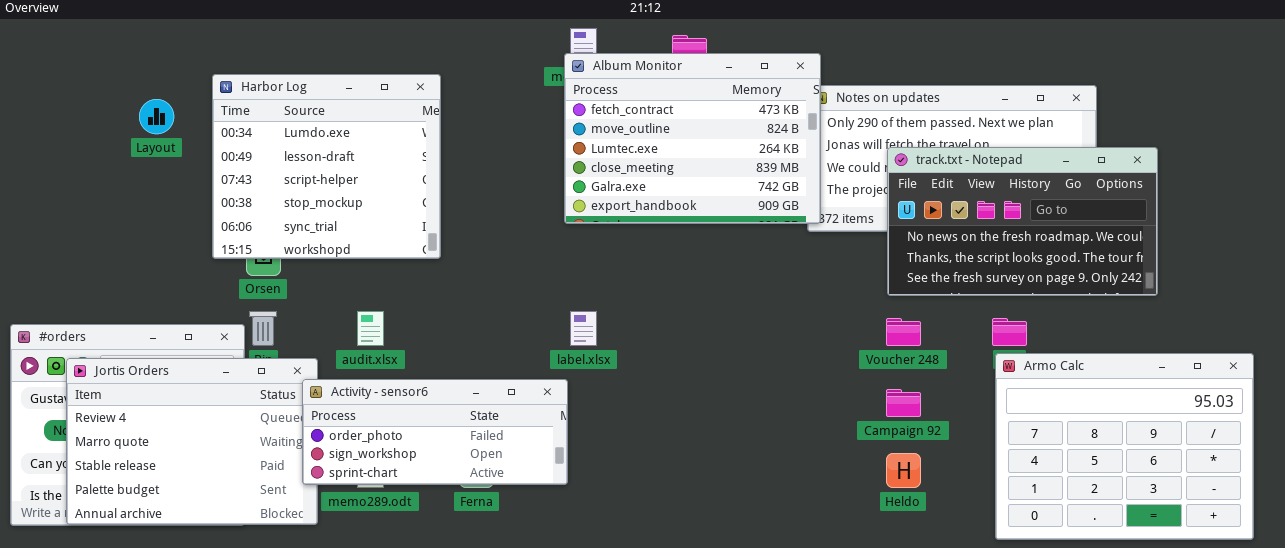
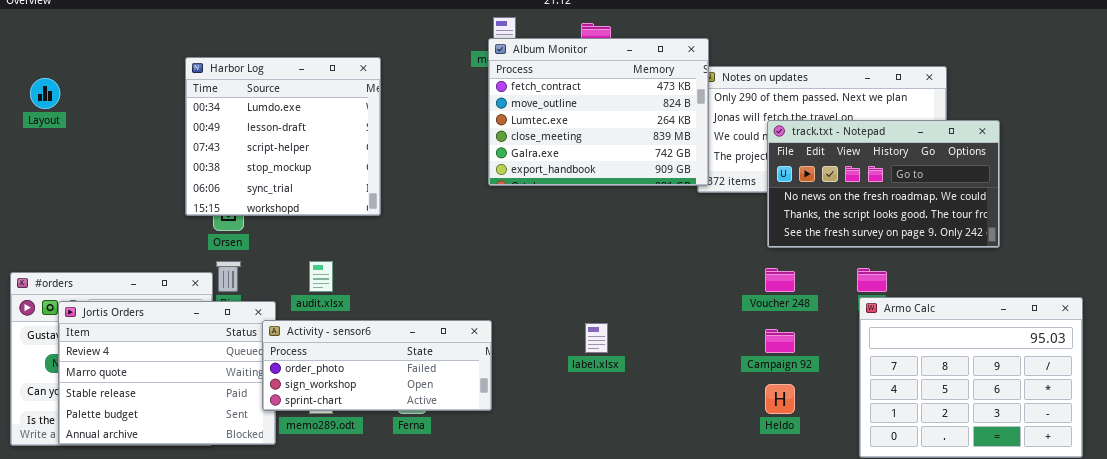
Layout: [139,99,174,134] -> [30,78,60,109], moved
label.xlsx: [570,311,597,346] -> [585,323,608,353], moved

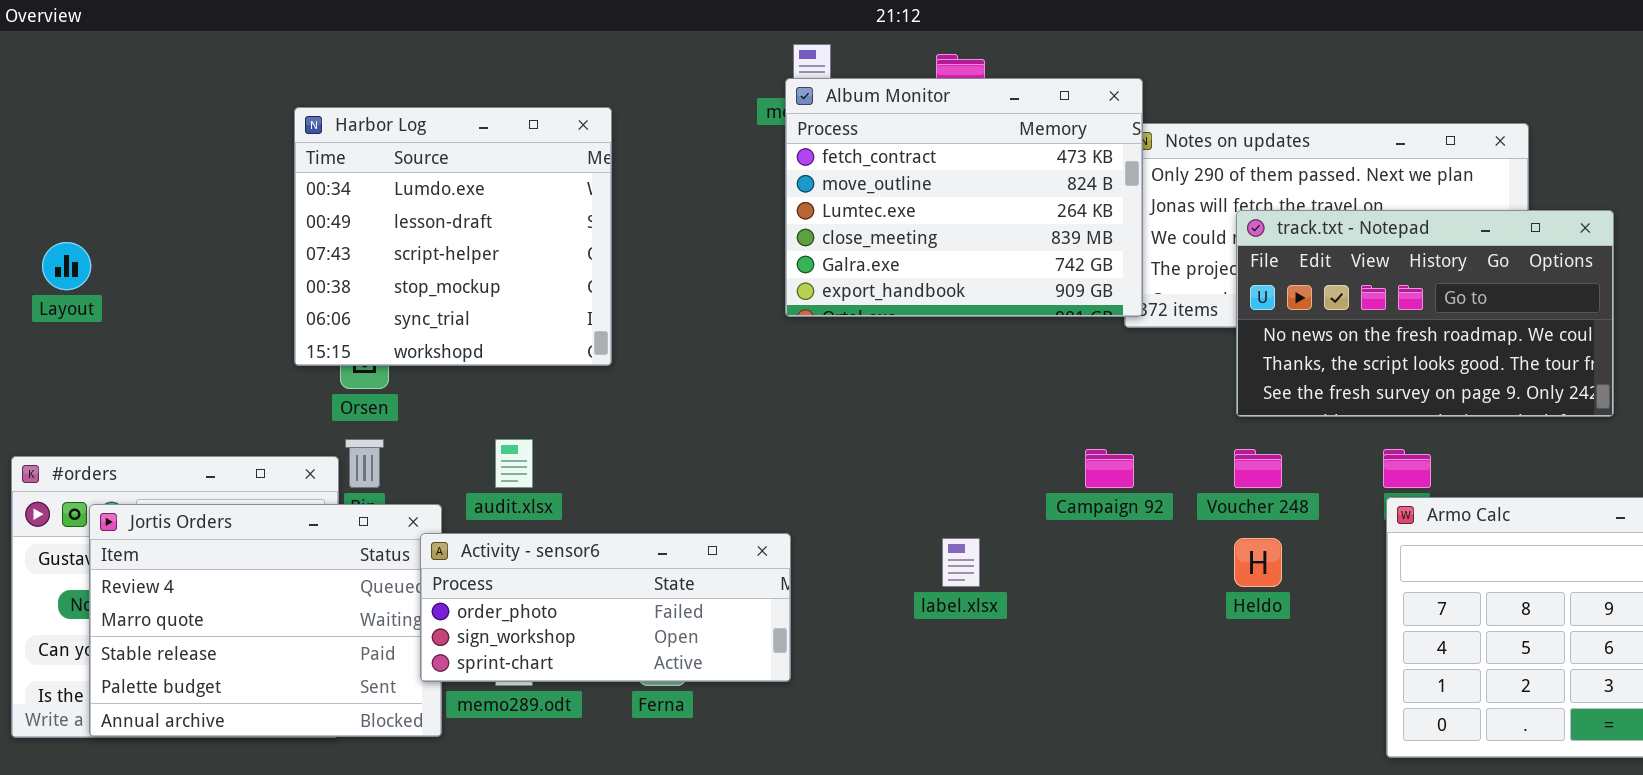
Layout: [30,78,60,109] -> [42,242,91,290], moved
Campaign 92: [765,329,795,353] -> [1085,449,1134,488], moved
Heldo: [765,384,795,414] -> [1234,538,1282,587], moved

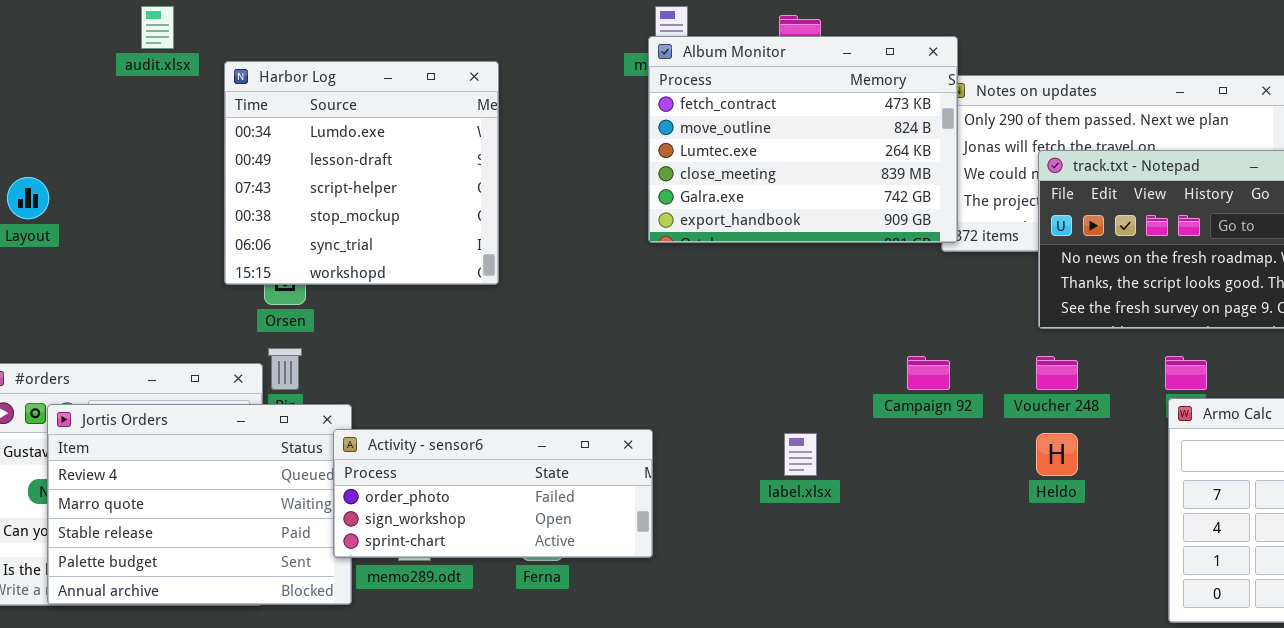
audit.xlsx: [495,439,533,488] -> [141,6,174,49], moved

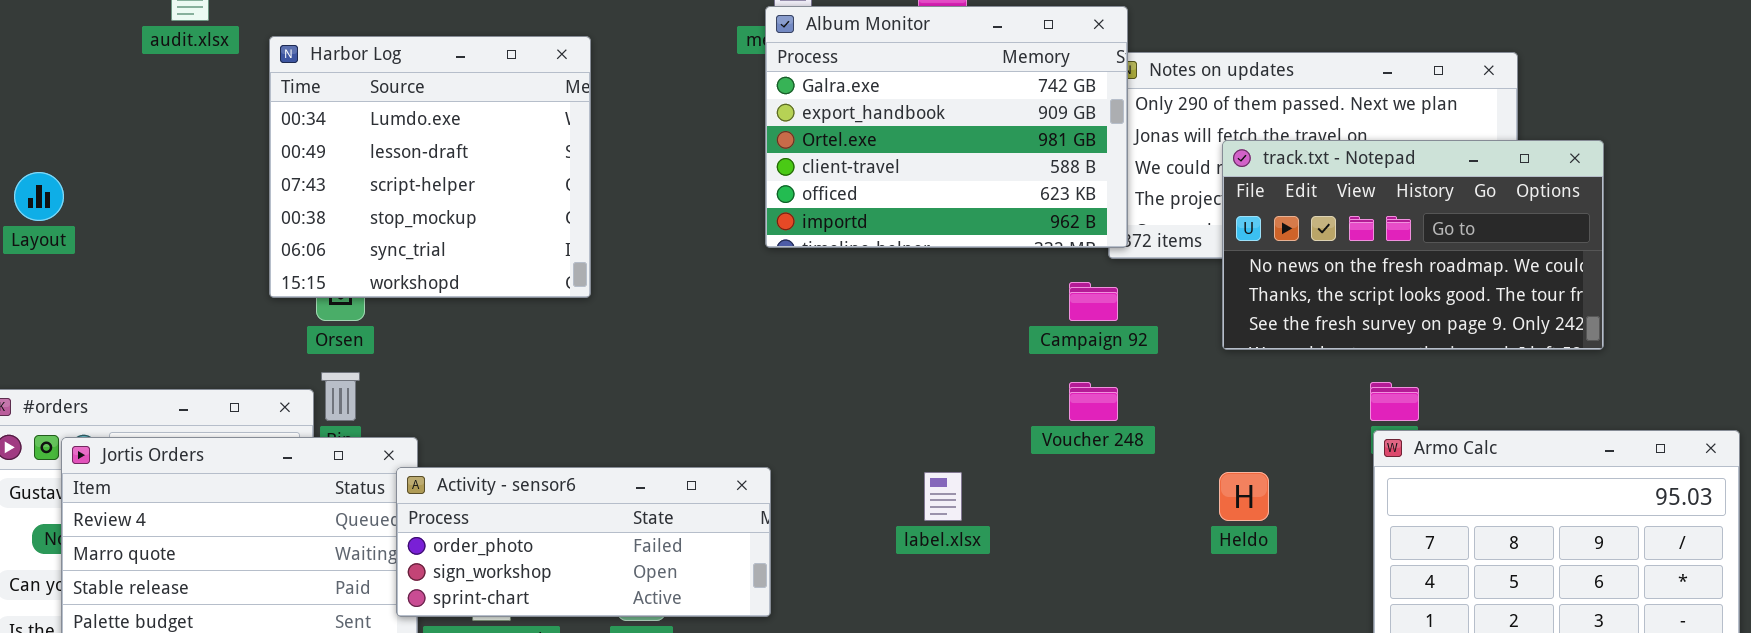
Album Monitor: [648,36,958,243] -> [765,6,1128,248], scrolled down 4 rows
Campaign 92: [907,356,950,390] -> [1069,282,1118,321], moved
Voucher 248: [1036,356,1078,390] -> [1069,382,1118,421], moved

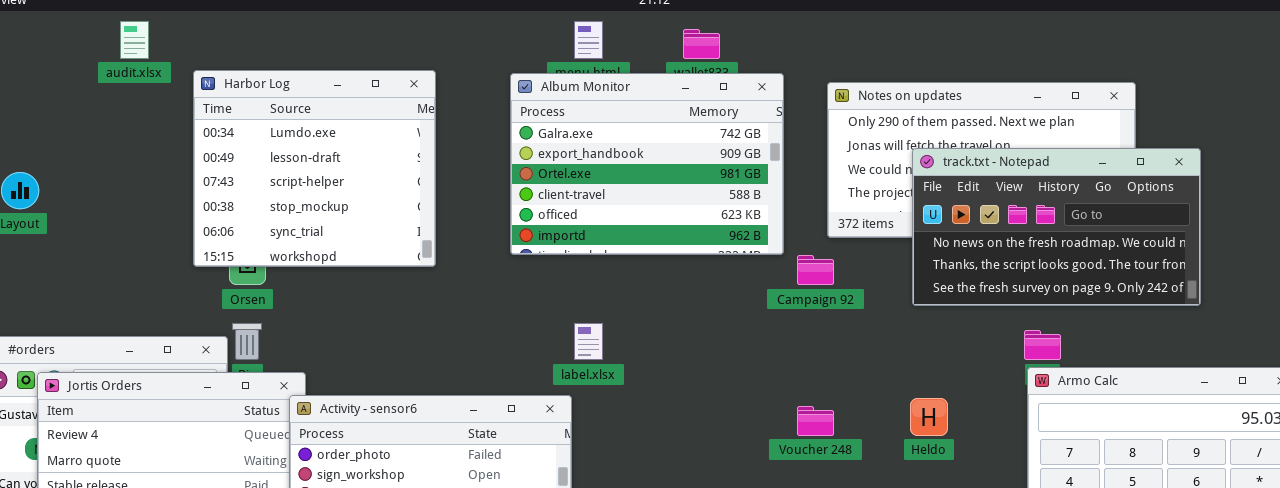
Album Monitor: [765,6,1128,248] -> [510,73,784,255], moved
Voucher 248: [1069,382,1118,421] -> [797,406,834,436], moved
label.xlsx: [924,472,962,521] -> [574,323,603,360], moved

